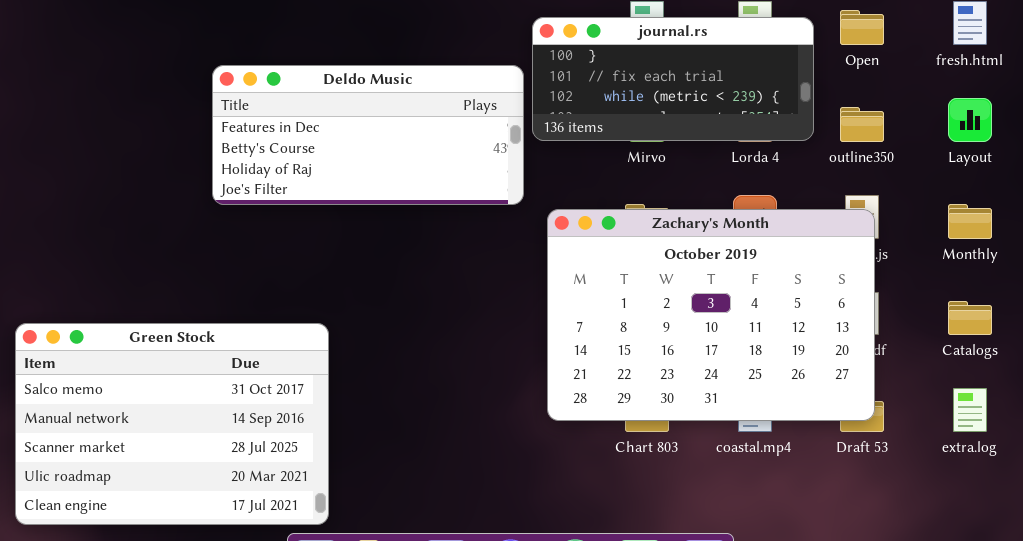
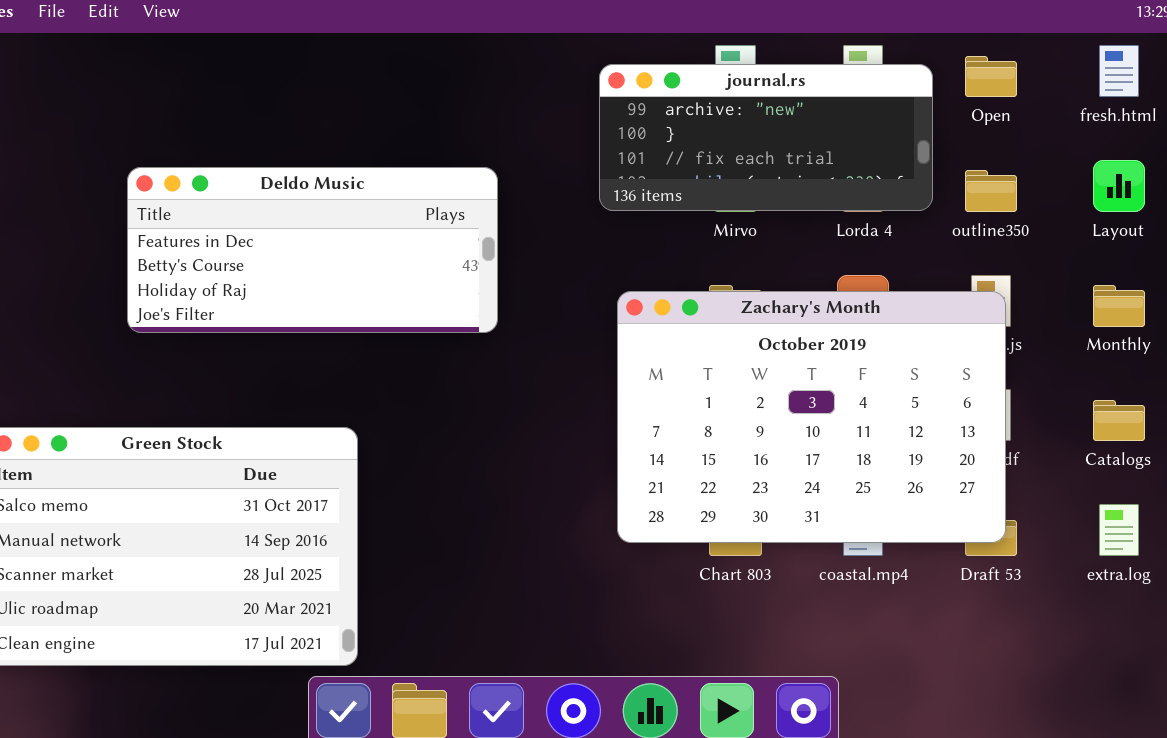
journal.rs: [532,17,814,141] -> [599,64,933,211], scrolled up 1 row
Deldo Music: [212,65,524,205] -> [127,167,498,333], moved

